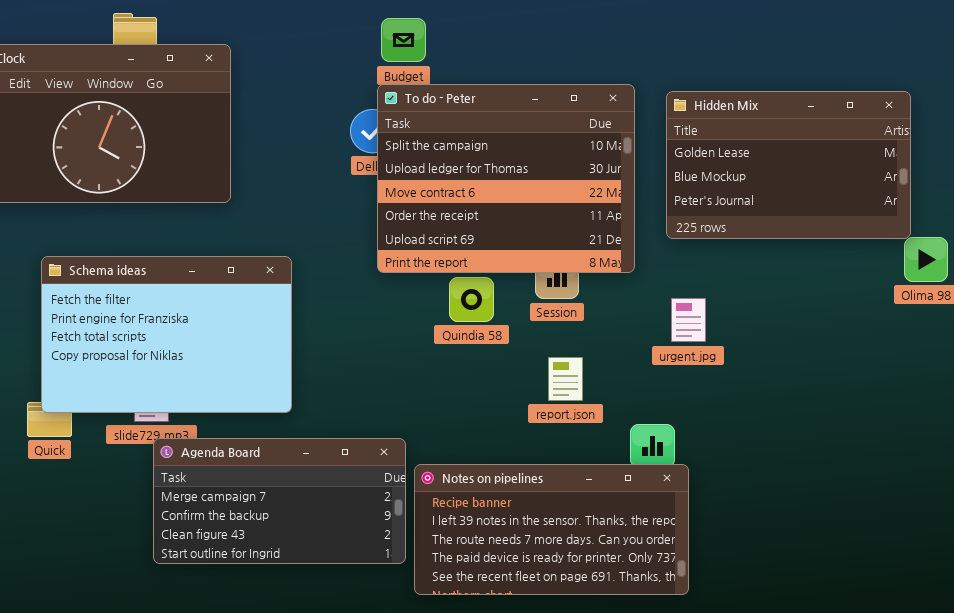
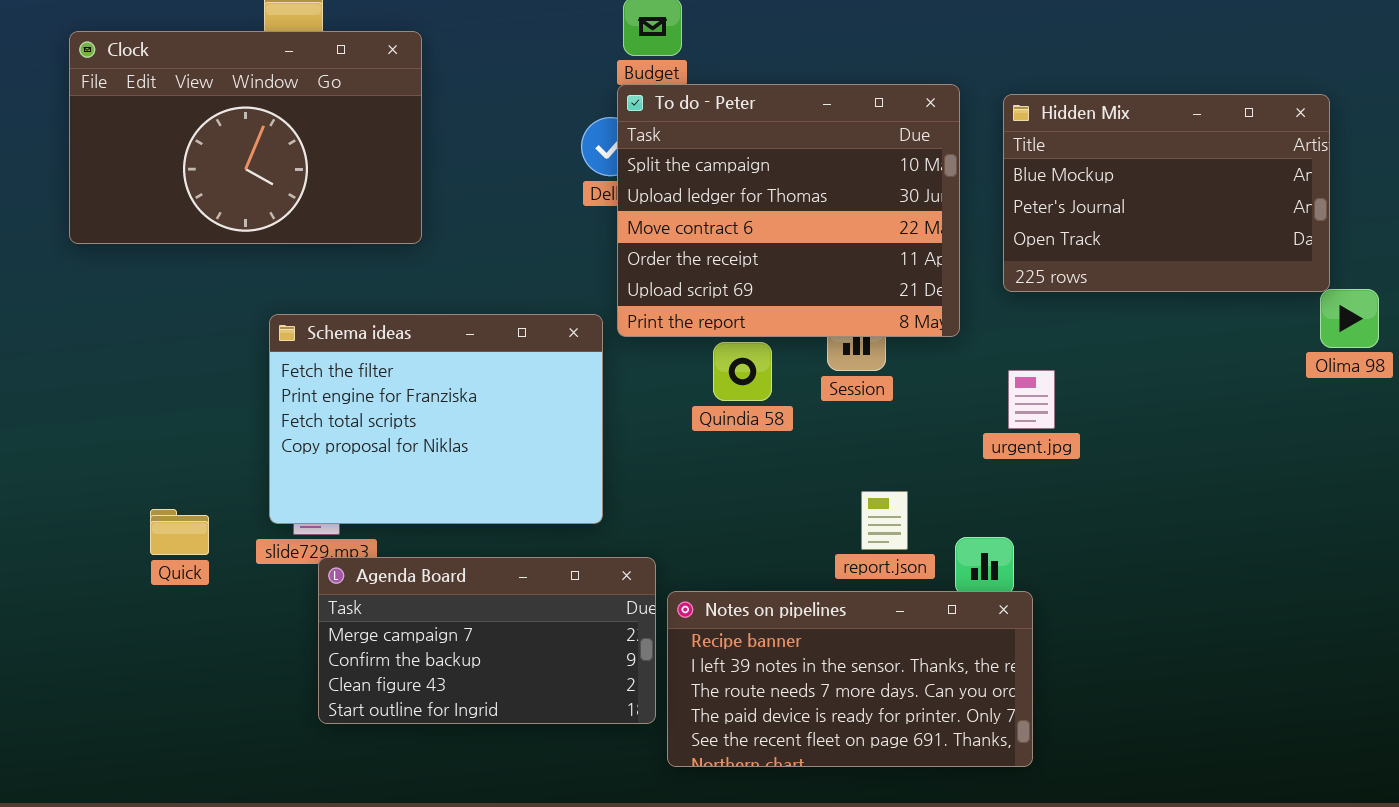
Hidden Mix: [666,91,911,239] -> [1003,94,1330,292], scrolled down 1 row
Schema ideas: [41,256,292,413] -> [269,314,603,524], moved
report.json: [548,357,583,401] -> [861,491,908,550], moved

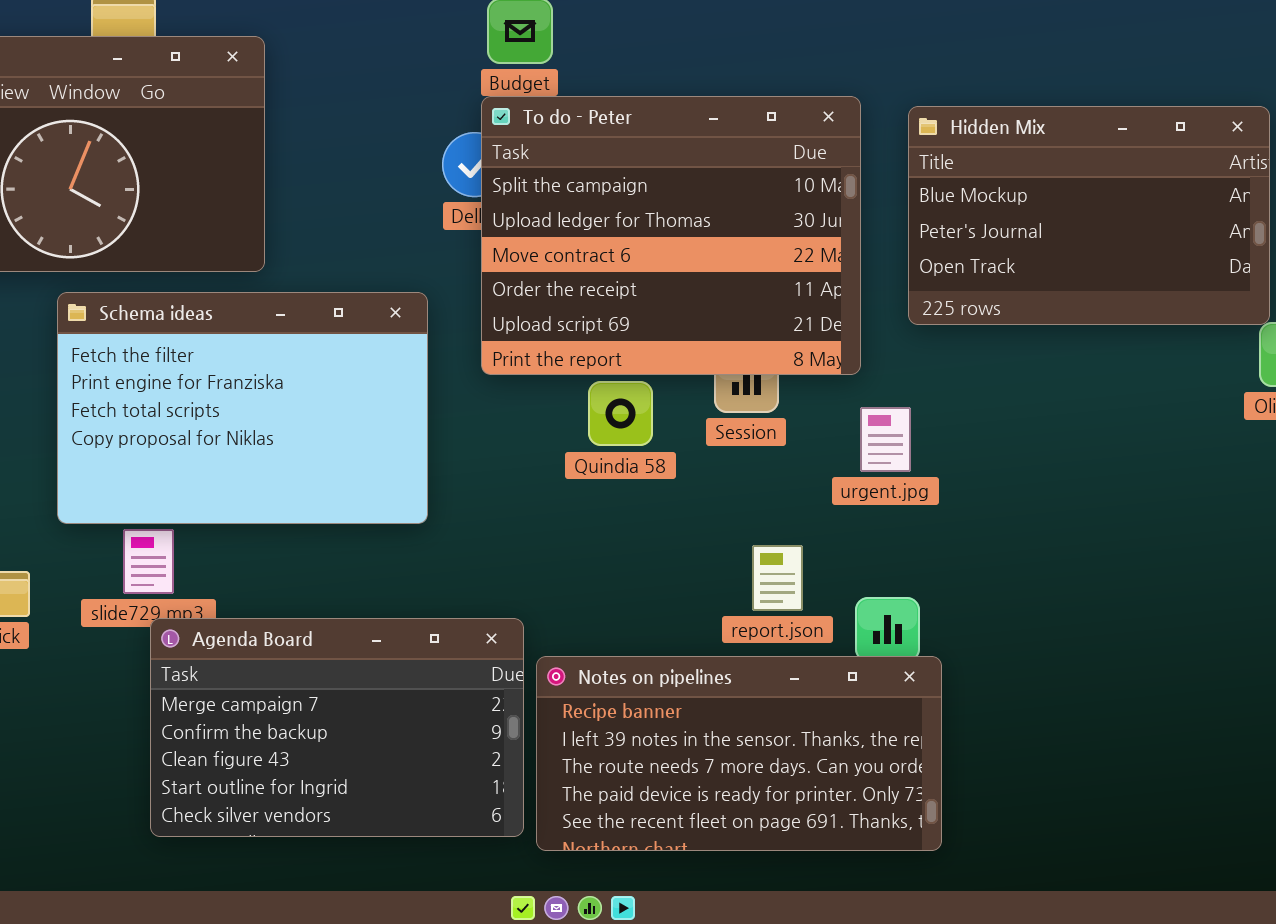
Schema ideas: [269,314,603,524] -> [57,292,428,524], moved
urgent.jpg: [1008,370,1055,429] -> [860,407,911,472], moved
Agenda Board: [318,557,656,724] -> [150,618,524,837], resized

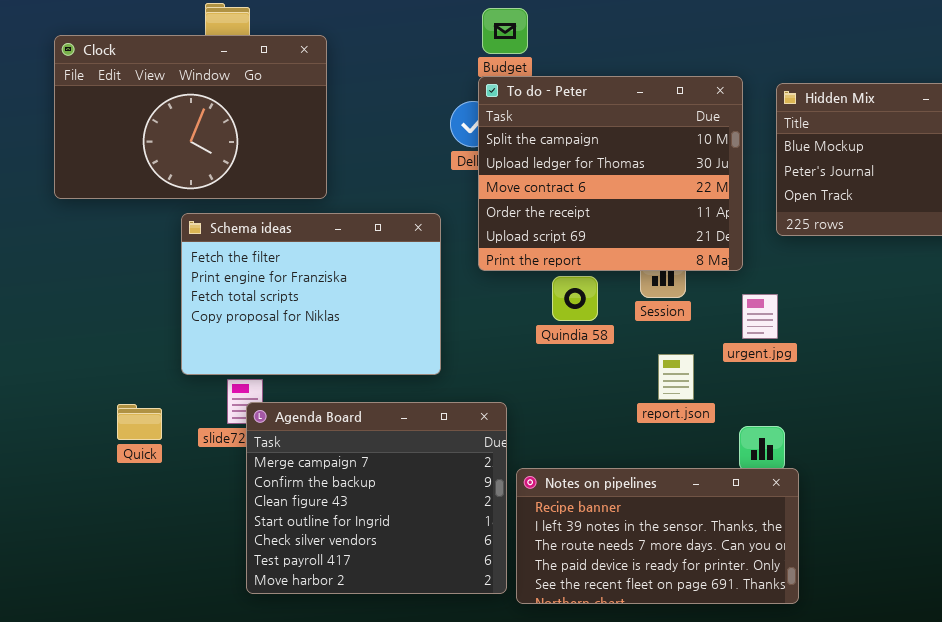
report.json: [752,545,803,611] -> [658,354,694,400], moved
Agenda Board: [150,618,524,837] -> [246,402,507,594], resized

